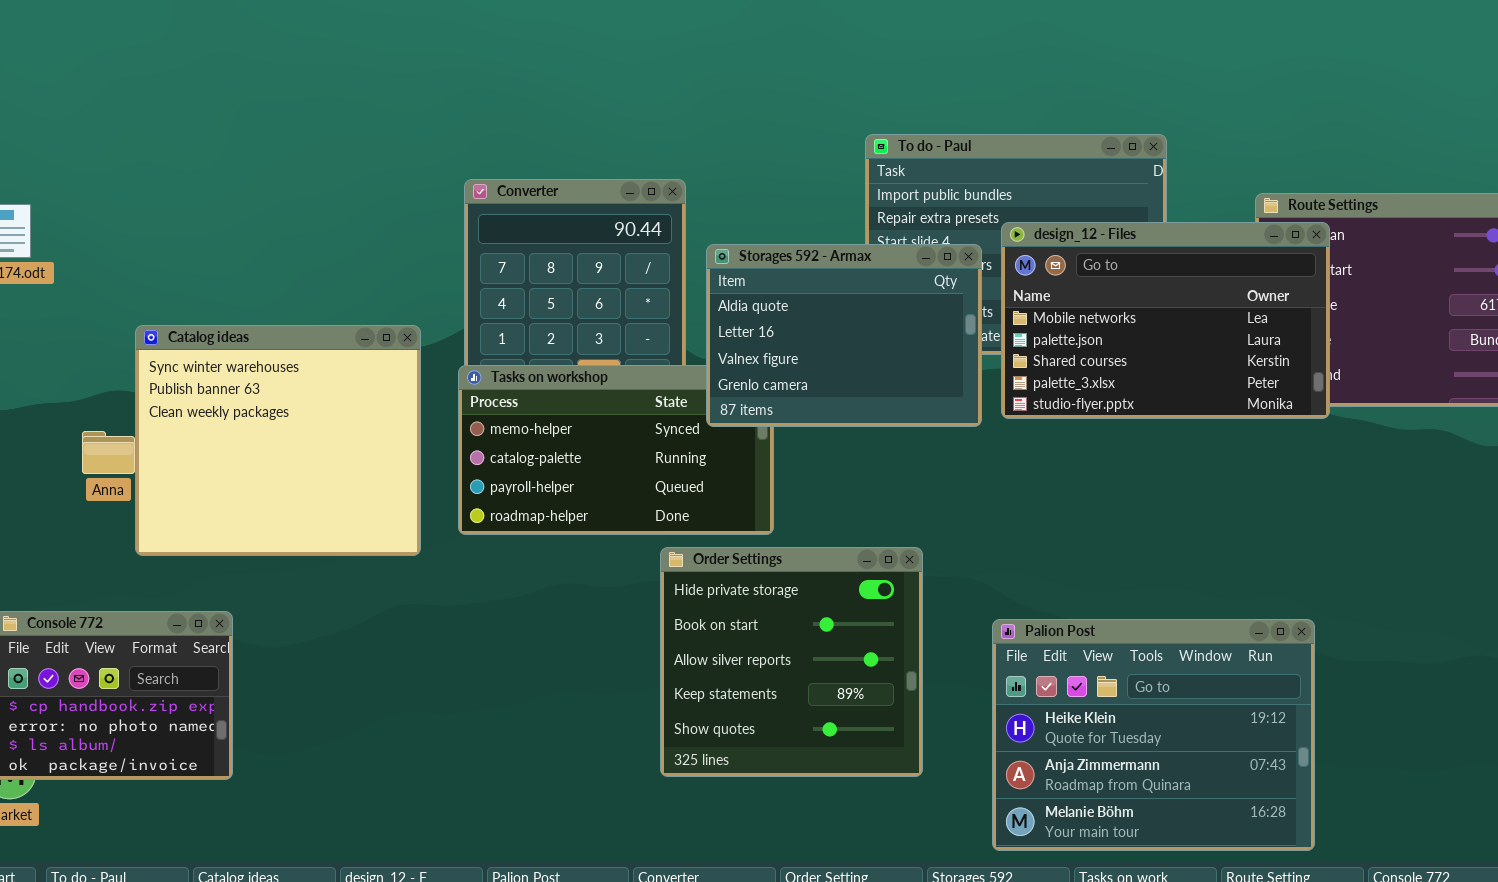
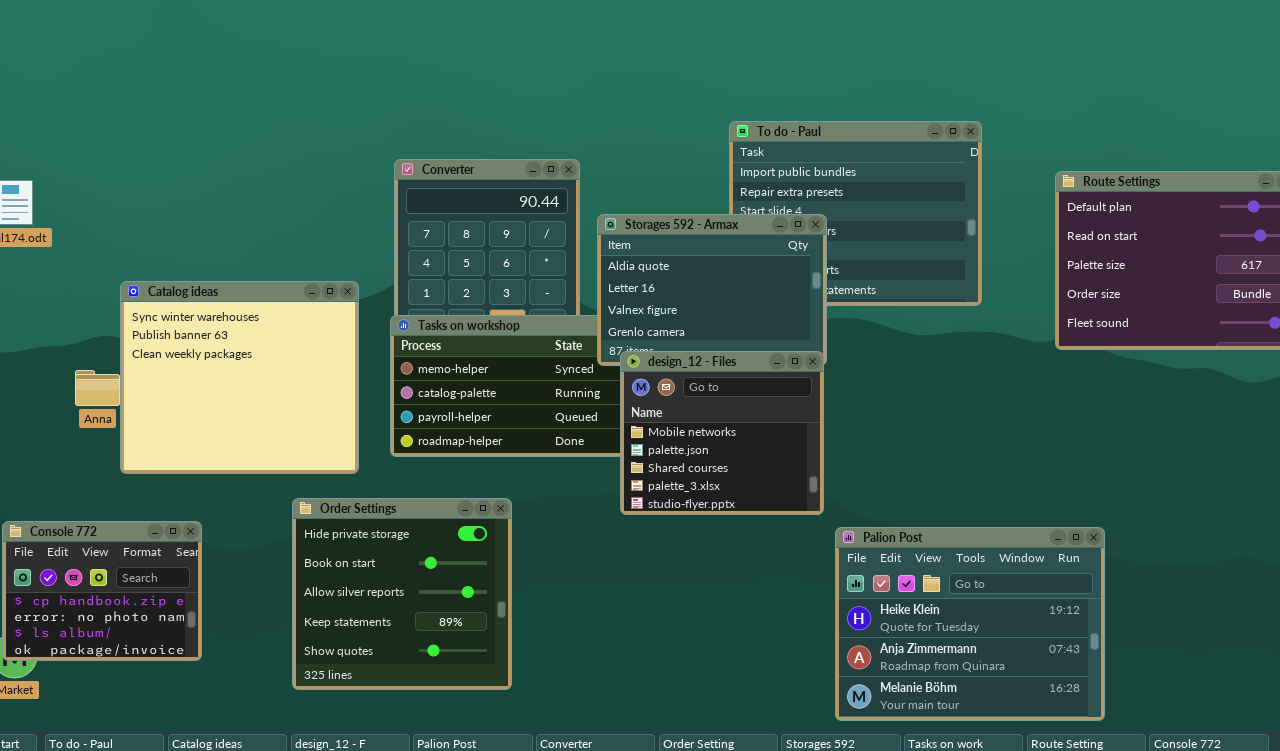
design_12 - Files: [1001,222,1330,419] -> [620,351,824,515], moved, resized
Order Settings: [660,547,923,777] -> [292,498,512,690], moved

